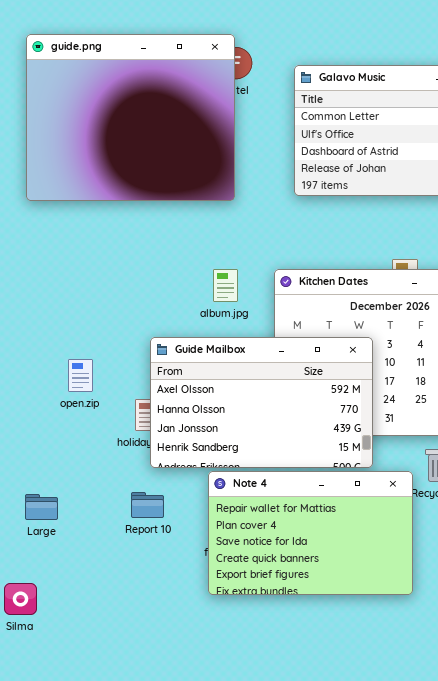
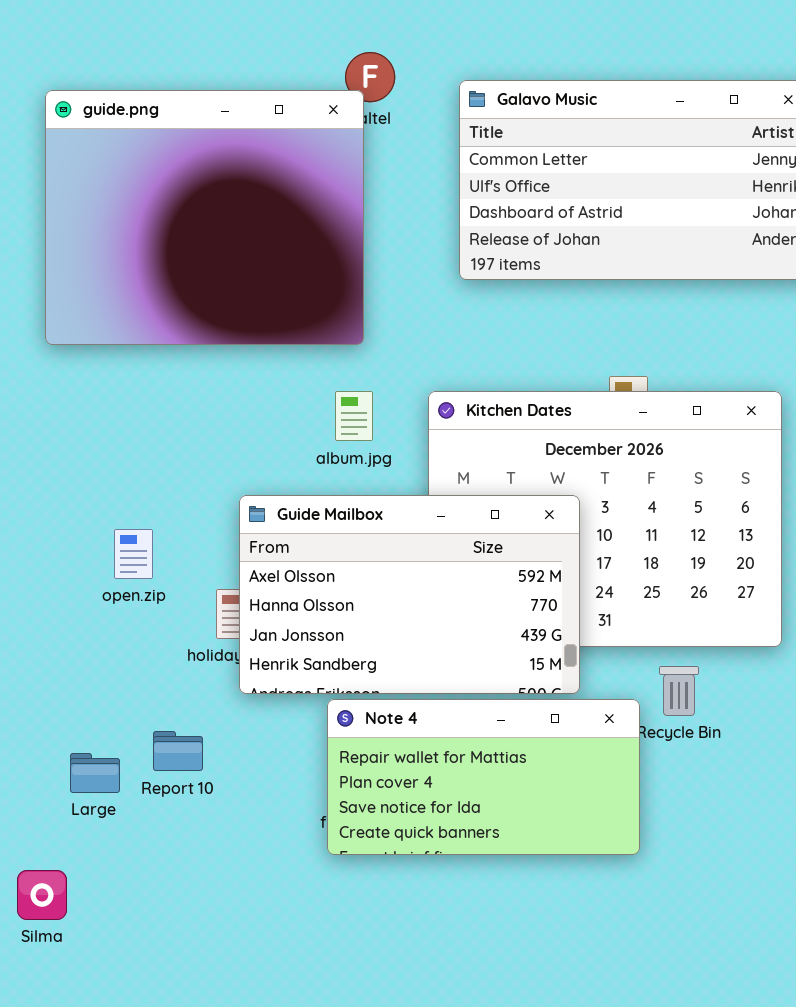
guide.png: [26,34,235,201] -> [45,90,364,345], moved
Note 4: [208,471,413,595] -> [327,699,640,855], resized
Report 10: [131,492,164,518] -> [153,731,203,771], moved
Large: [25,494,58,520] -> [70,753,120,793], moved

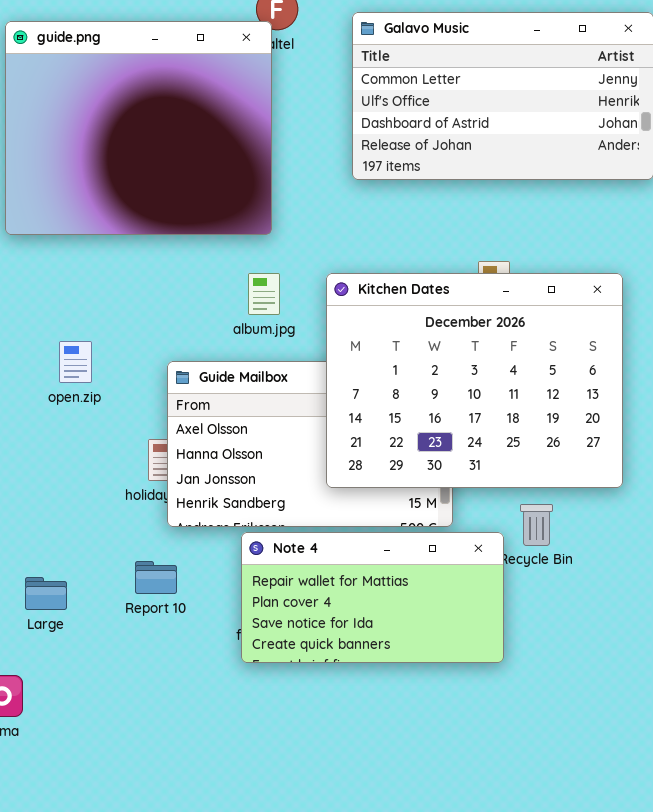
Kitchen Dates: [428,391,782,647] -> [326,273,623,488], raised
open.zip: [114,529,153,579] -> [59,341,92,383], moved
Report 10: [153,731,203,771] -> [135,561,177,594], moved

